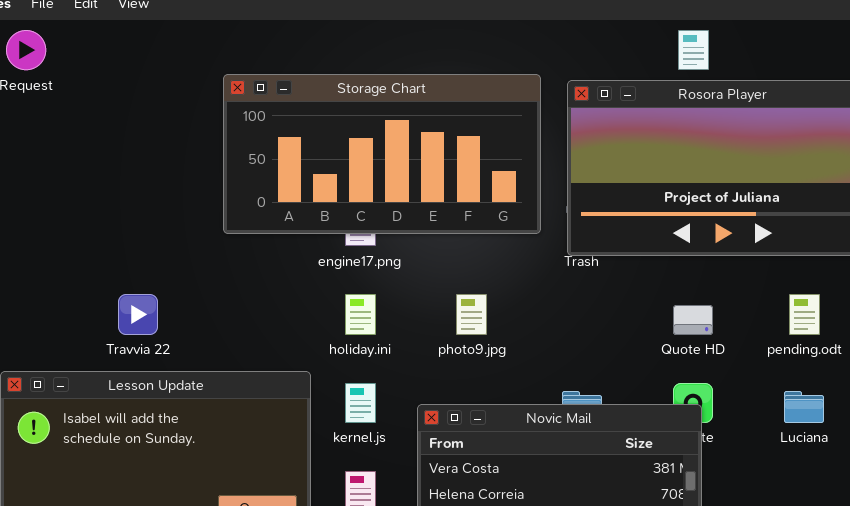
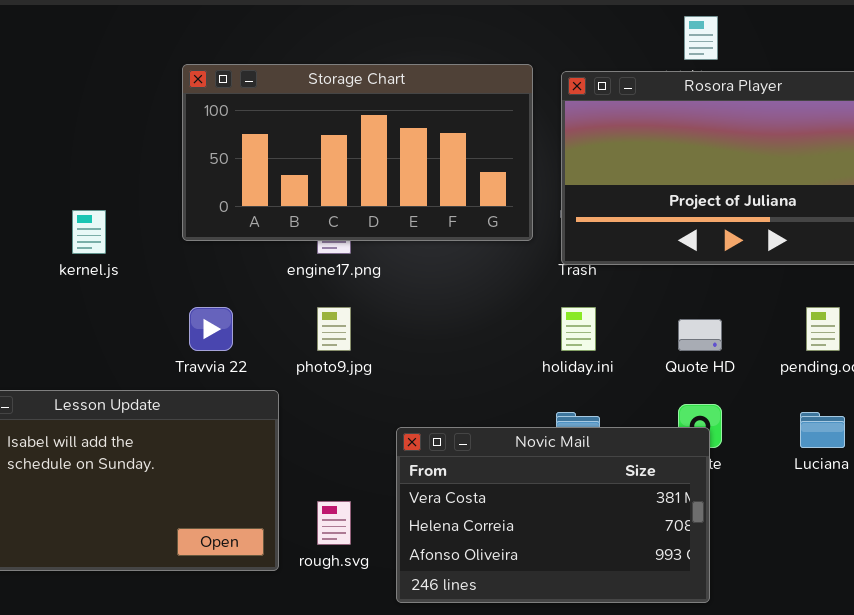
Travvia 22: [118,294,158,335] -> [189,307,233,351], moved
holiday.ini: [345,294,376,335] -> [561,307,596,351], moved
photo9.jpg: [456,294,487,335] -> [317,307,351,351], moved
kernel.js: [345,383,376,423] -> [72,210,106,254], moved

